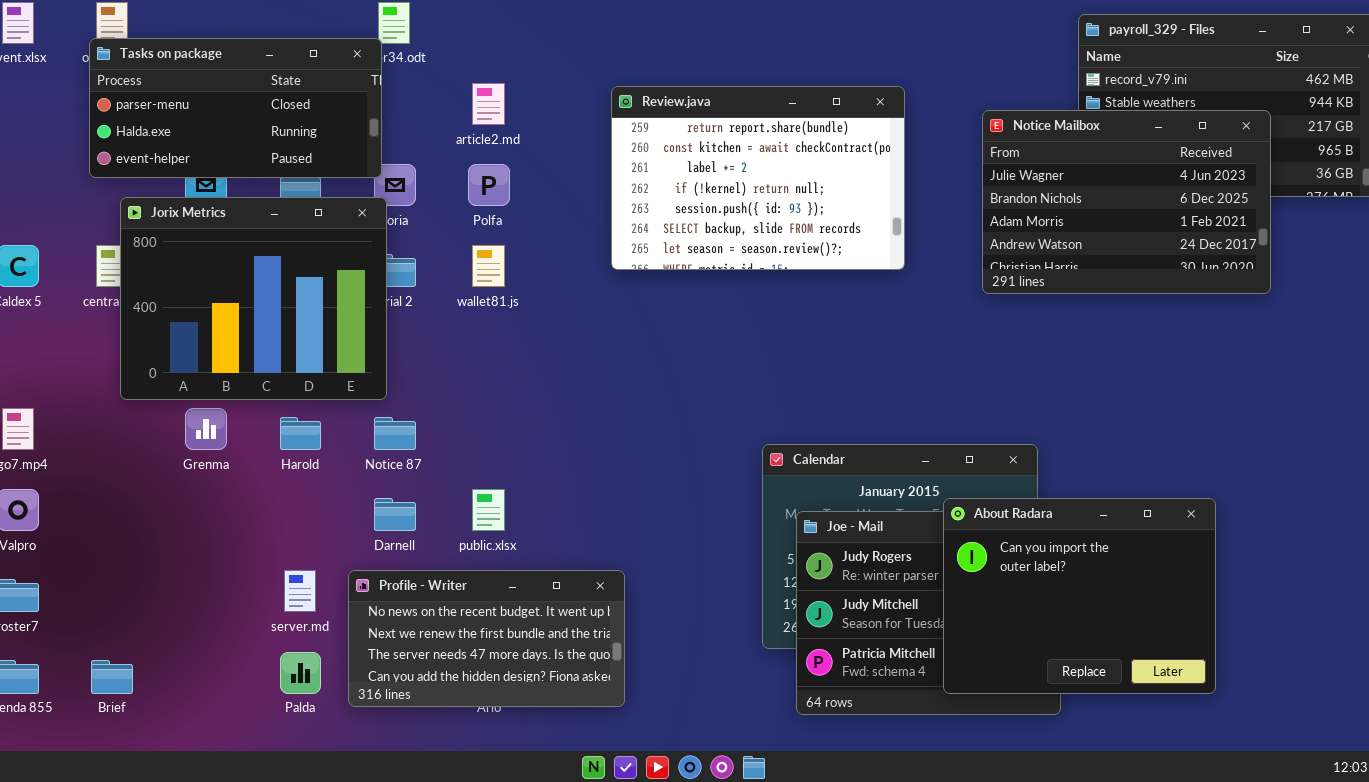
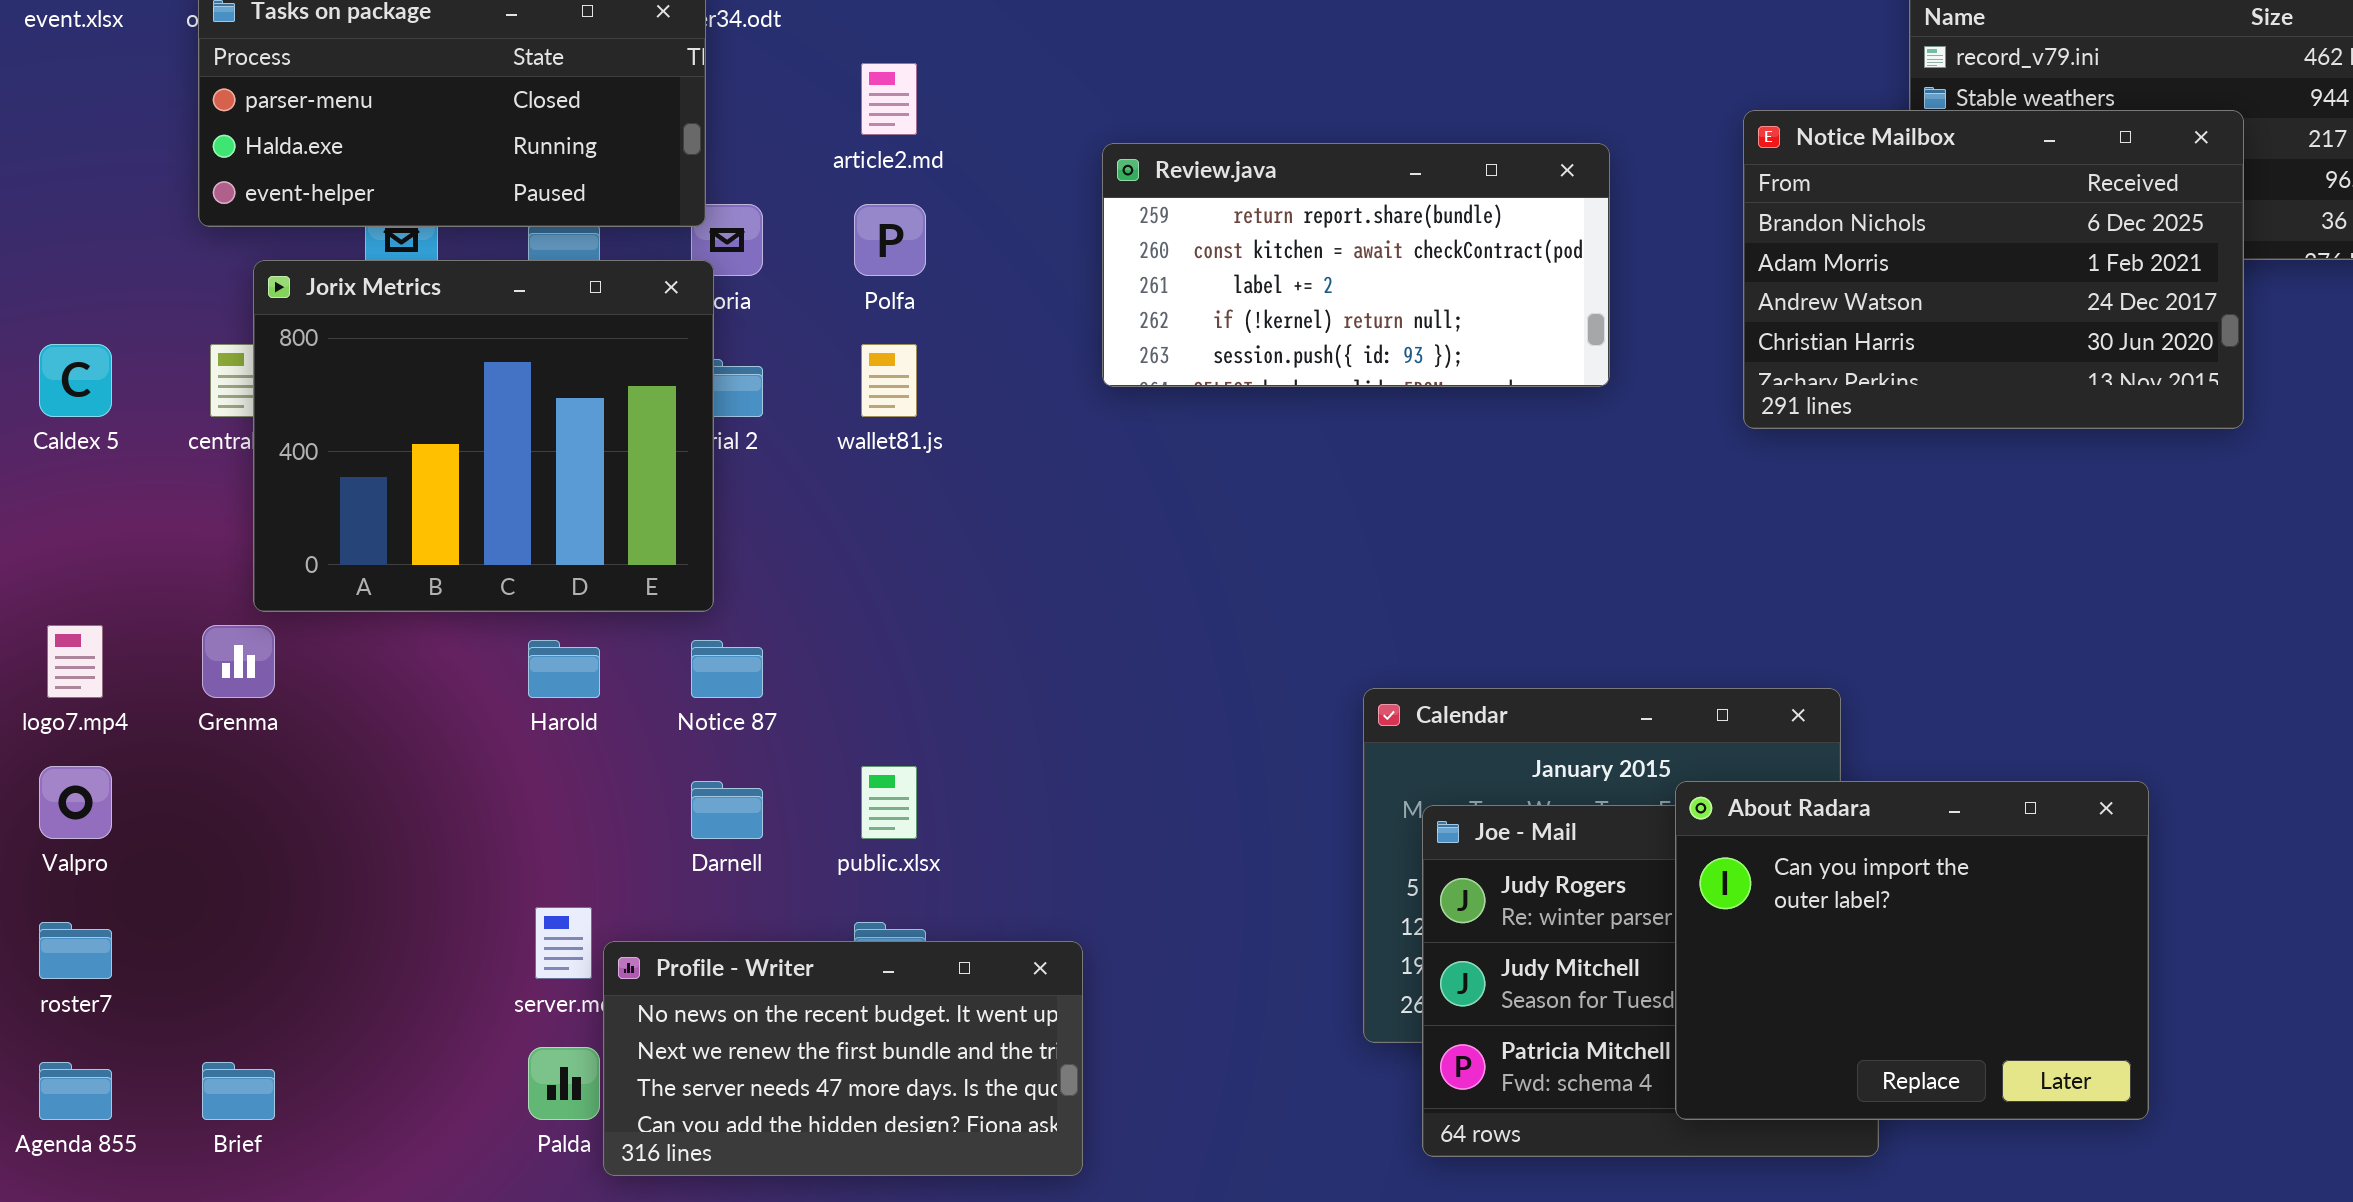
Review.java: [611,86,905,270] -> [1102,143,1610,387], resized
Notice Mailbox: [982,110,1271,294] -> [1743,110,2244,429], scrolled down 1 row
Grenma: [185,408,227,450] -> [202,625,275,698], moved
Profile - Writer: [348,570,625,707] -> [603,941,1083,1176], moved

